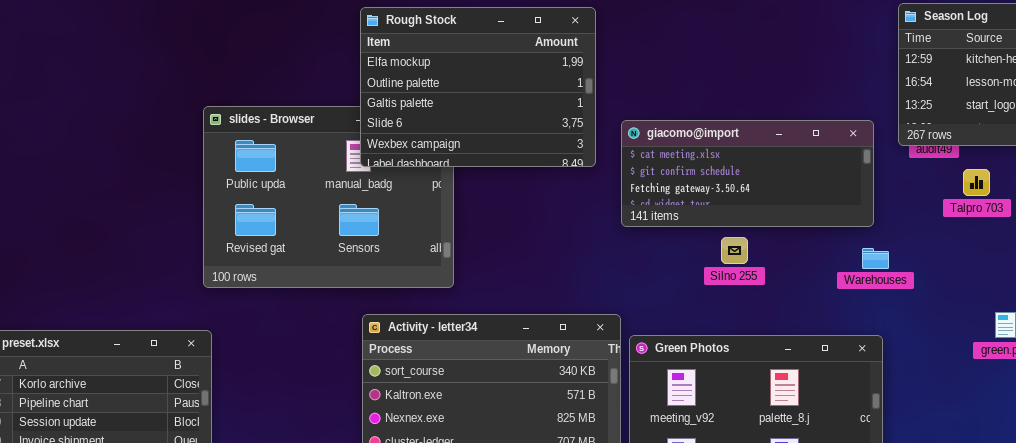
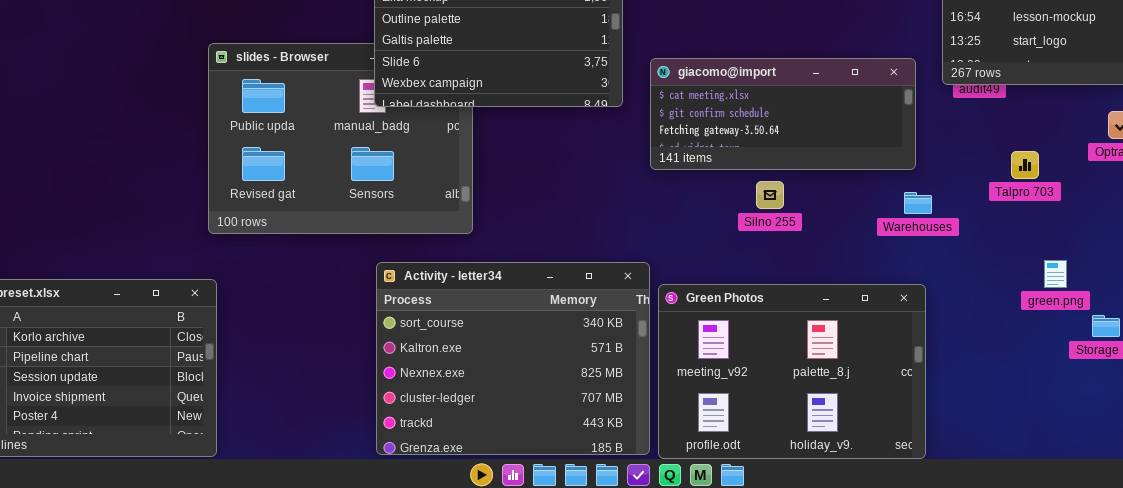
Talpro 703: [963,169,990,196] -> [1011,151,1039,179], moved

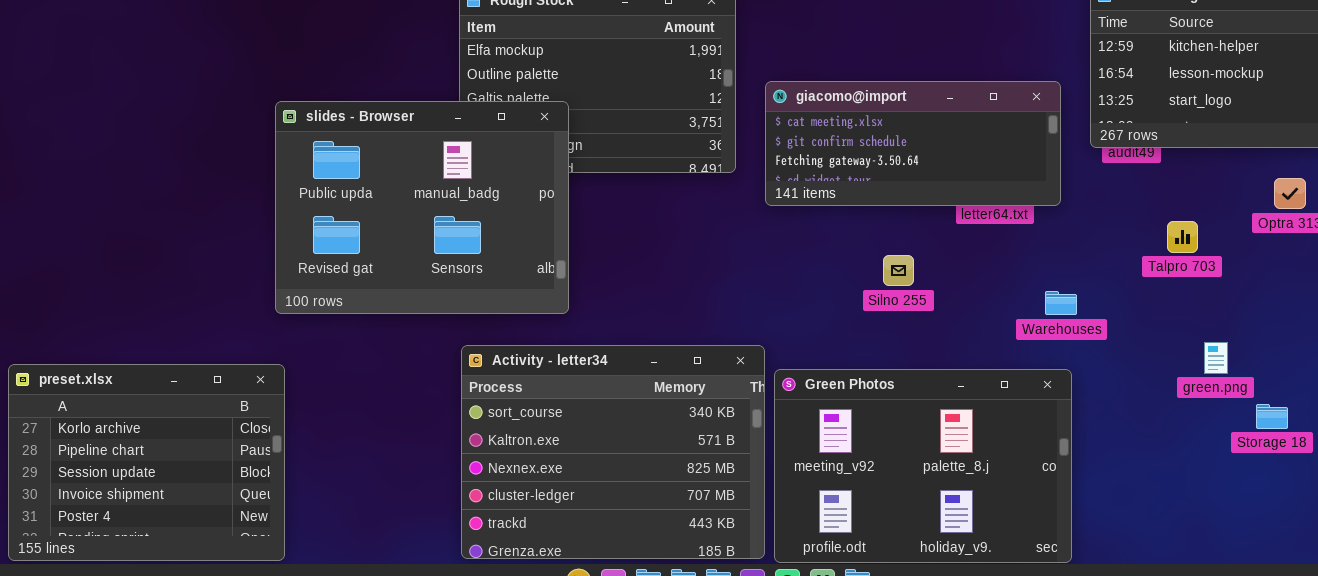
slides - Browser: [208,43,473,234] -> [275,101,569,314], raised
giacomo@import: [650,58,916,170] -> [765,81,1061,206], moved
Warehouses: [904,192,932,214] -> [1045,291,1077,315], moved

